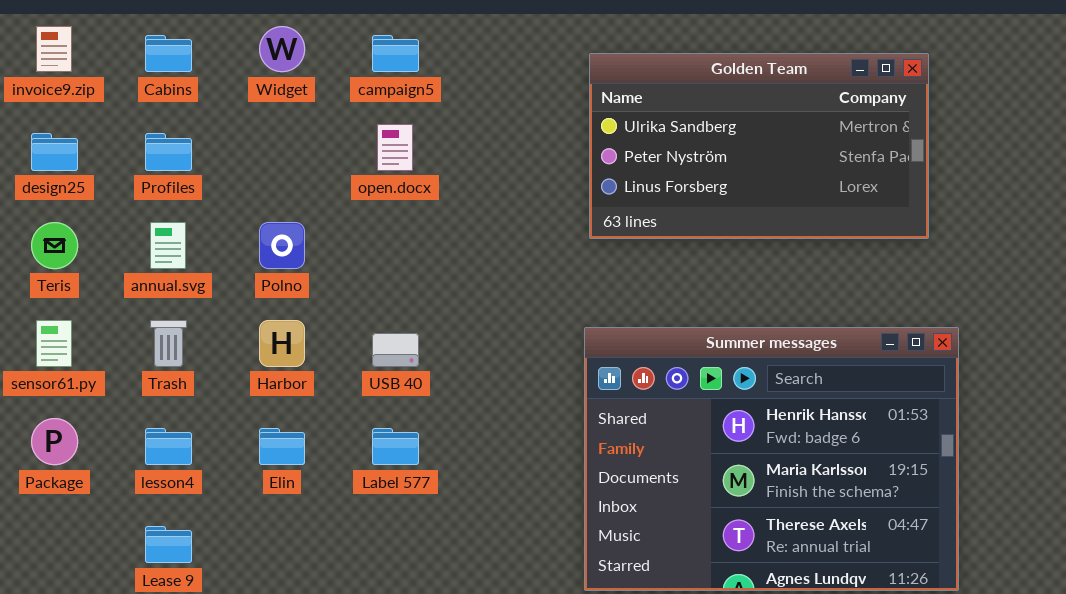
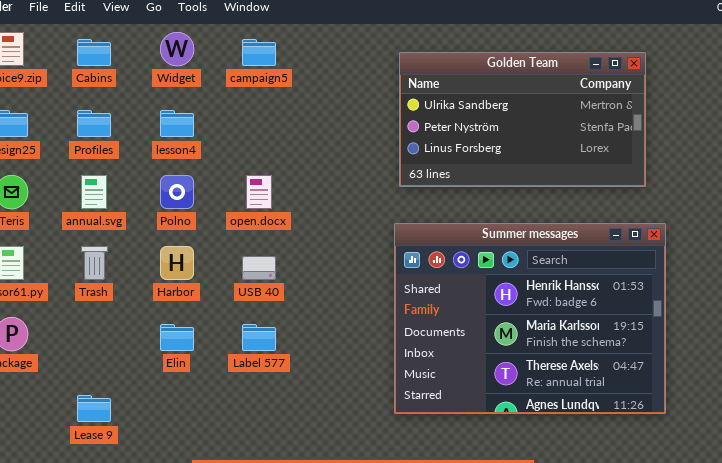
open.docx: [377,124,413,171] -> [246,175,272,209], moved
Summer messages: [584,327,959,591] -> [394,223,666,414], moved
lesson4: [145,428,192,465] -> [160,110,194,137], moved

